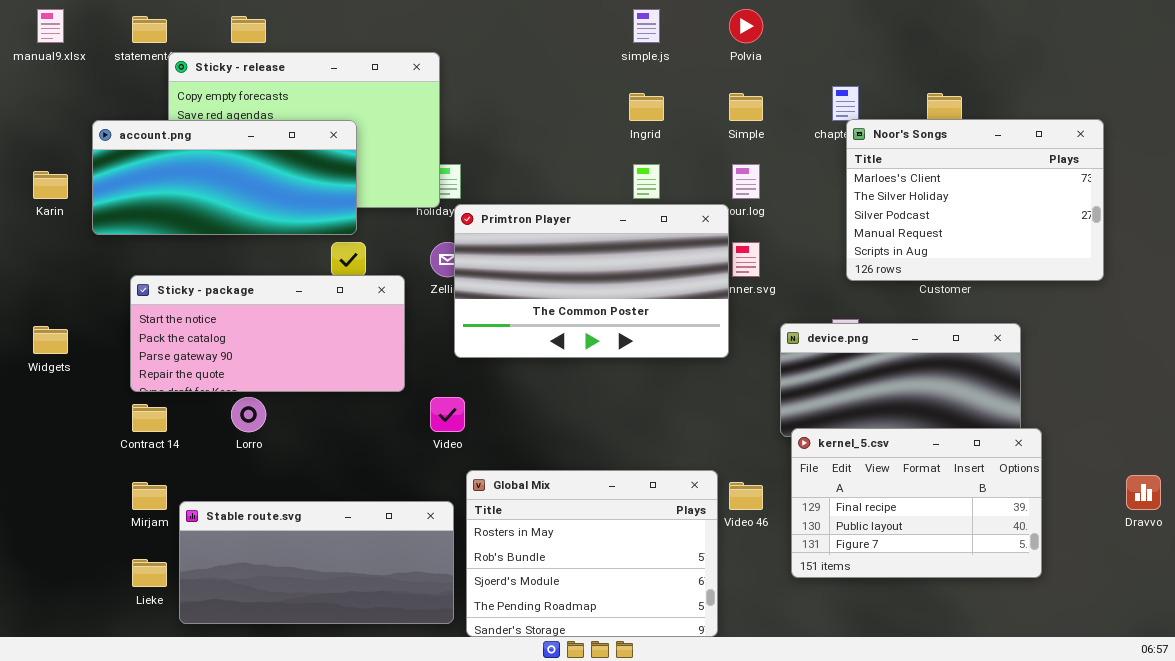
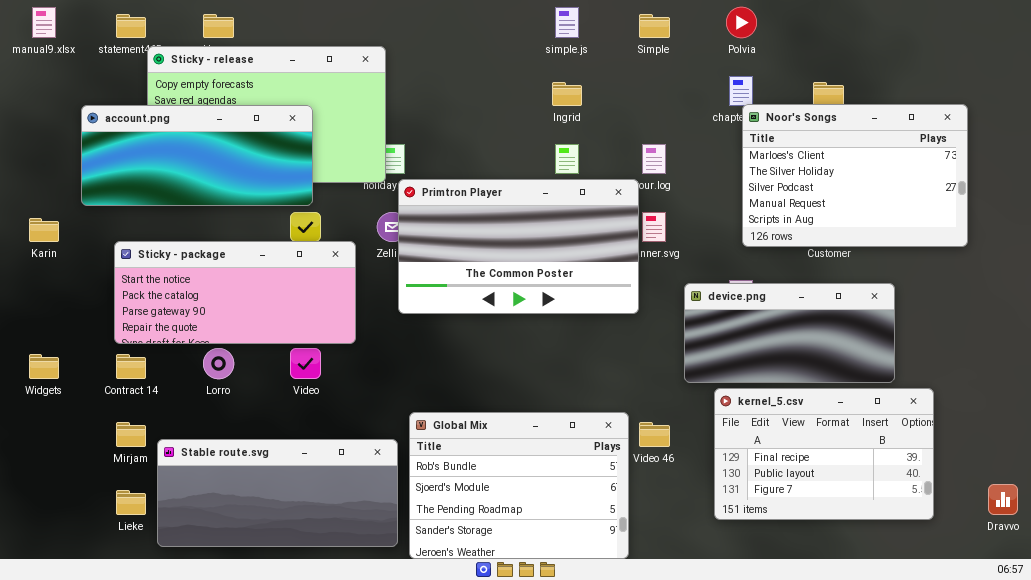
Polvia: [729,9,763,43] -> [726,7,757,38], moved
Simple: [729,93,763,121] -> [639,14,670,38], moved
Karin: [33,171,68,199] -> [29,218,59,242], moved
Widgets: [33,326,68,354] -> [29,354,59,379], moved
Video: [430,397,465,432] -> [290,348,321,379], moved
kernel_5.csv: [791,428,1042,578] -> [714,388,934,520], moved
Global Mix: [466,470,718,637] -> [409,412,629,559], scrolled down 1 row
Dravvo: [1126,475,1161,510] -> [988,484,1018,515], moved

